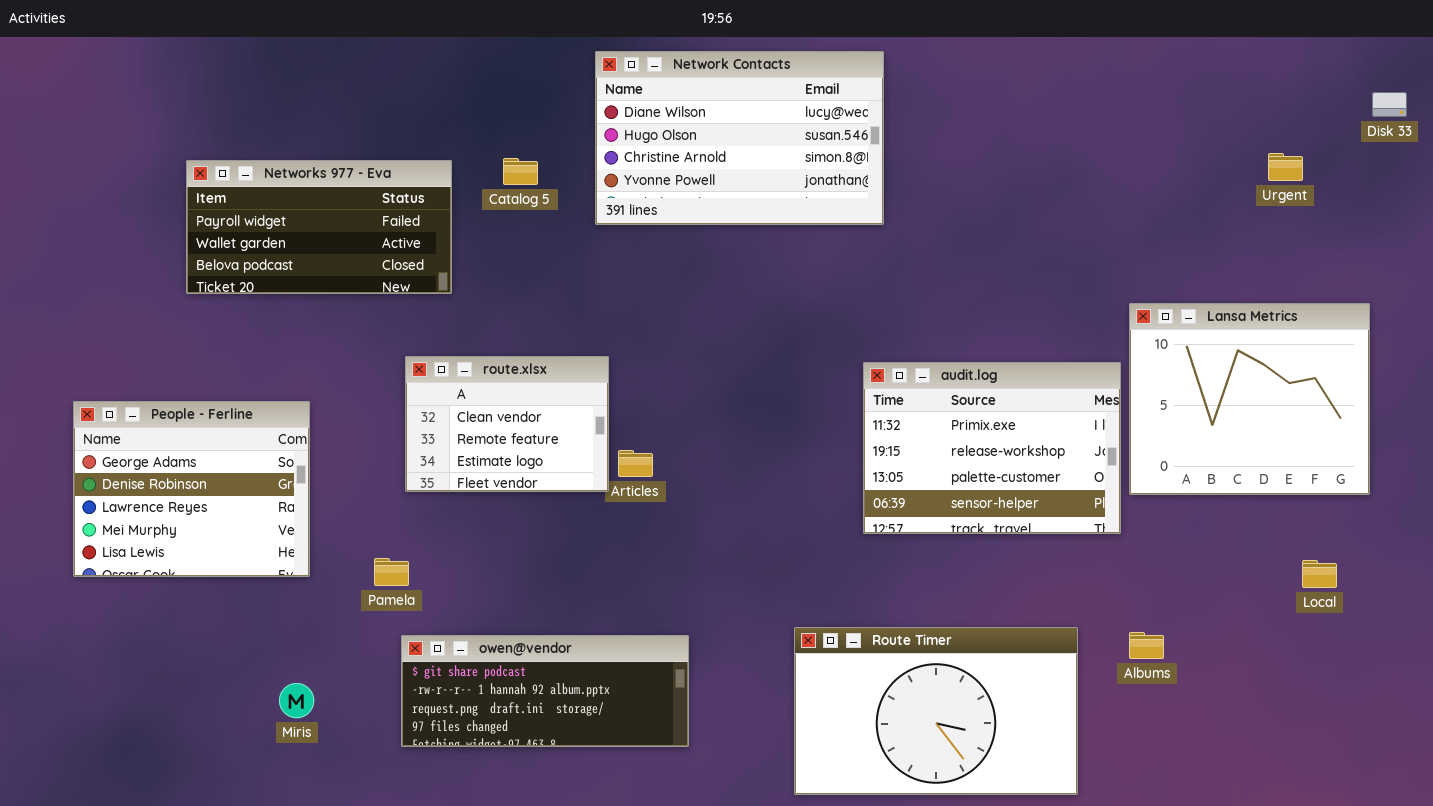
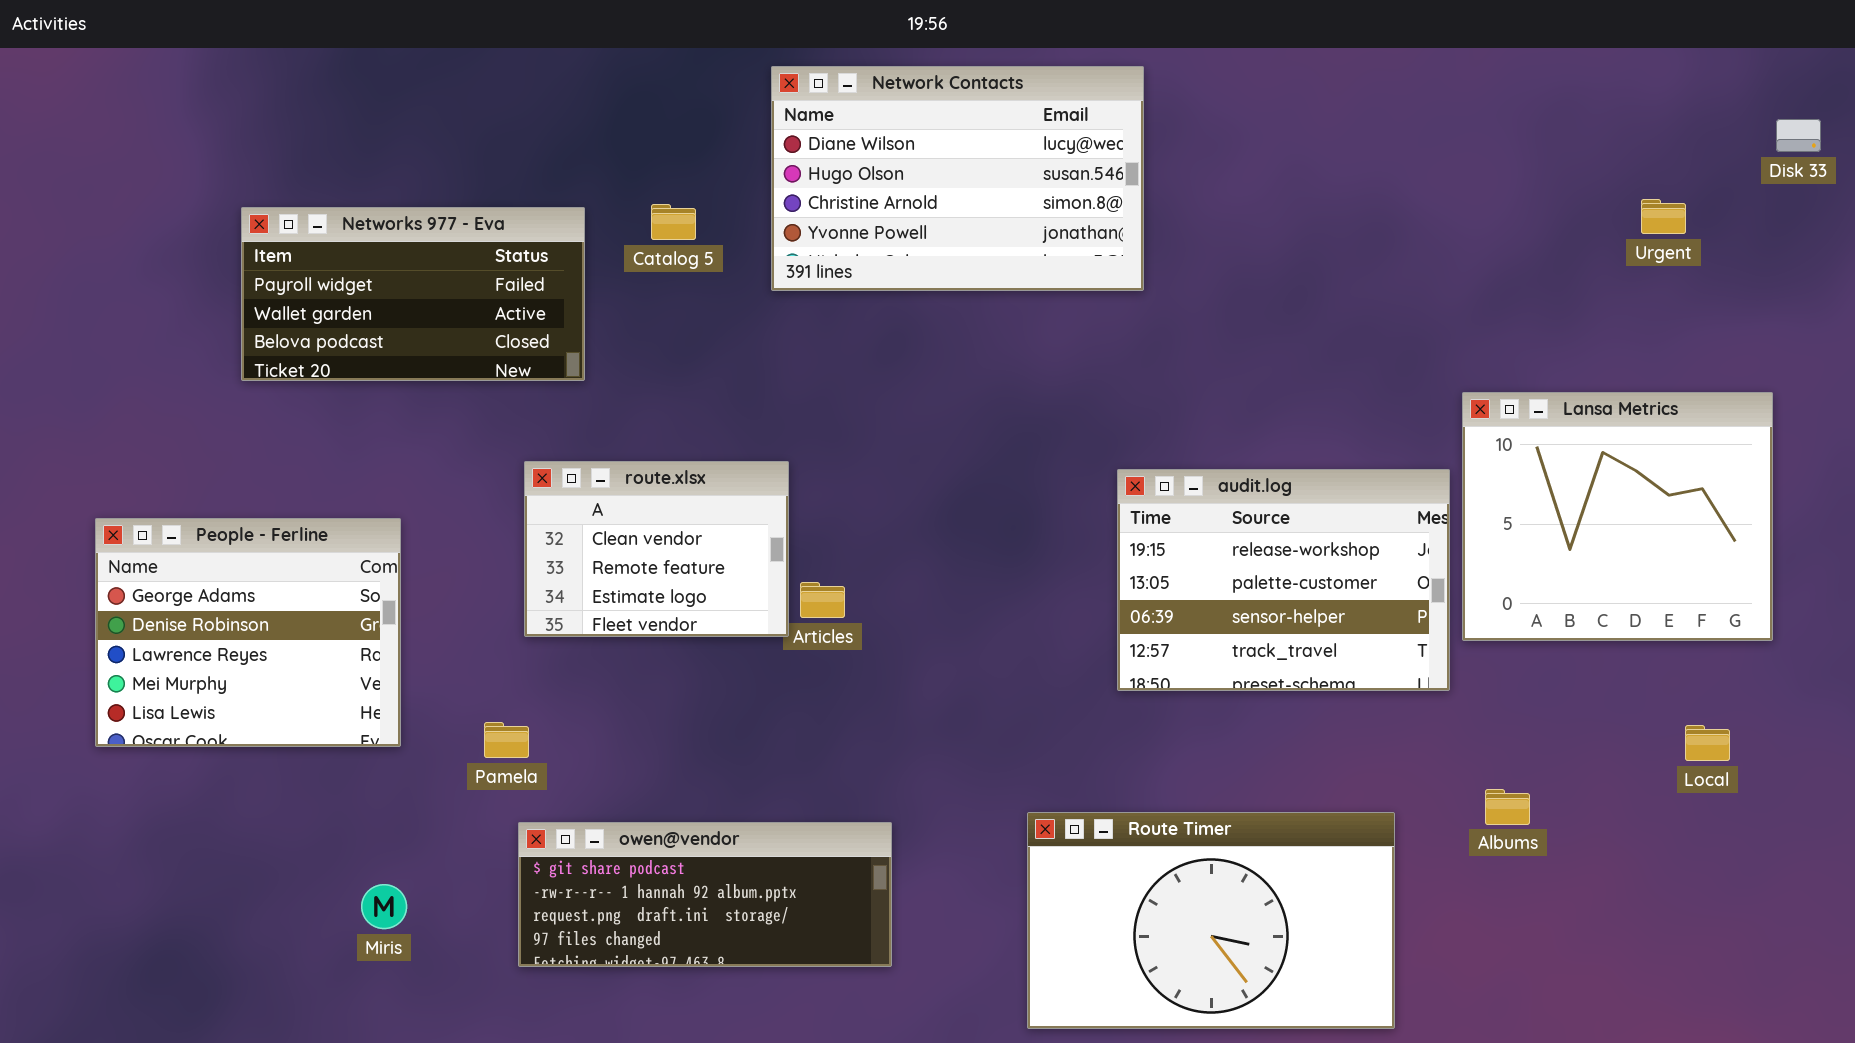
audit.log: [863,362,1121,534] -> [1117,469,1450,691], scrolled down 1 row
Albums: [1129,632,1164,659] -> [1485,789,1530,825], moved

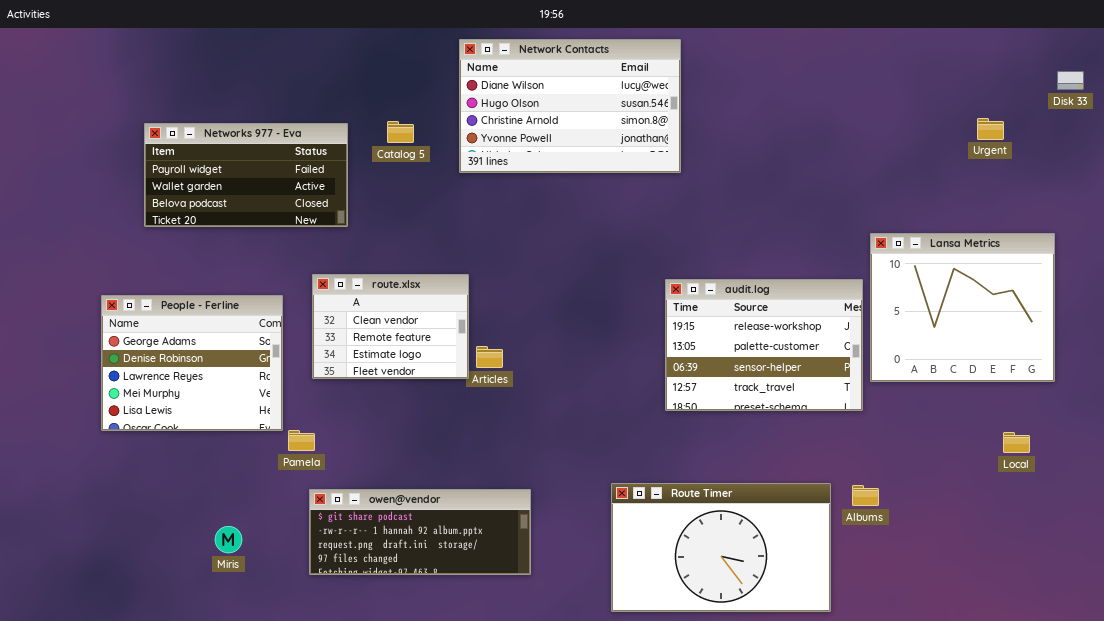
People - Ferline: [95,518,401,747] -> [101,295,283,431], moved
Albums: [1485,789,1530,825] -> [852,485,879,506], moved

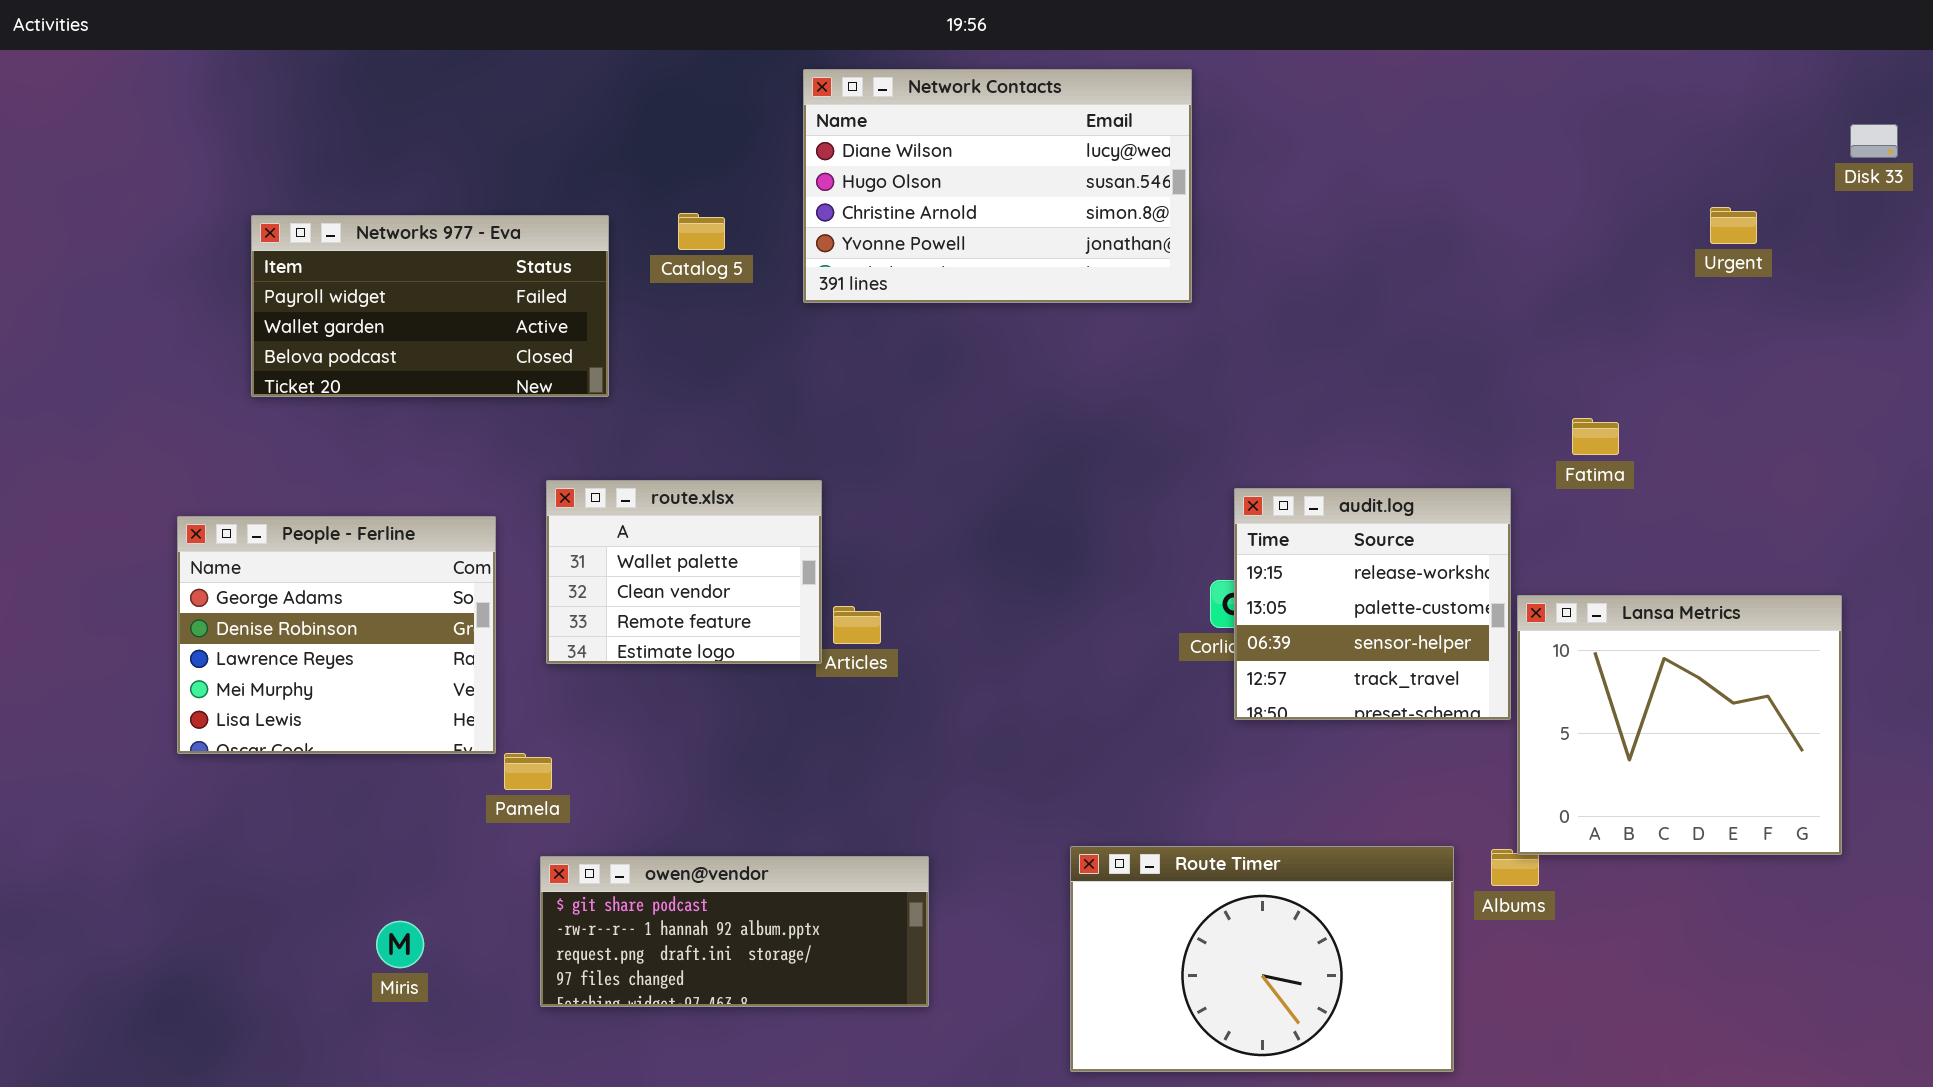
Lansa Metrics: [870,233,1055,382] -> [1517,595,1842,855], moved
route.xlsx: [312,274,469,379] -> [546,480,822,664], scrolled up 1 row
audit.log: [665,279,863,411] -> [1234,488,1511,720], resized

